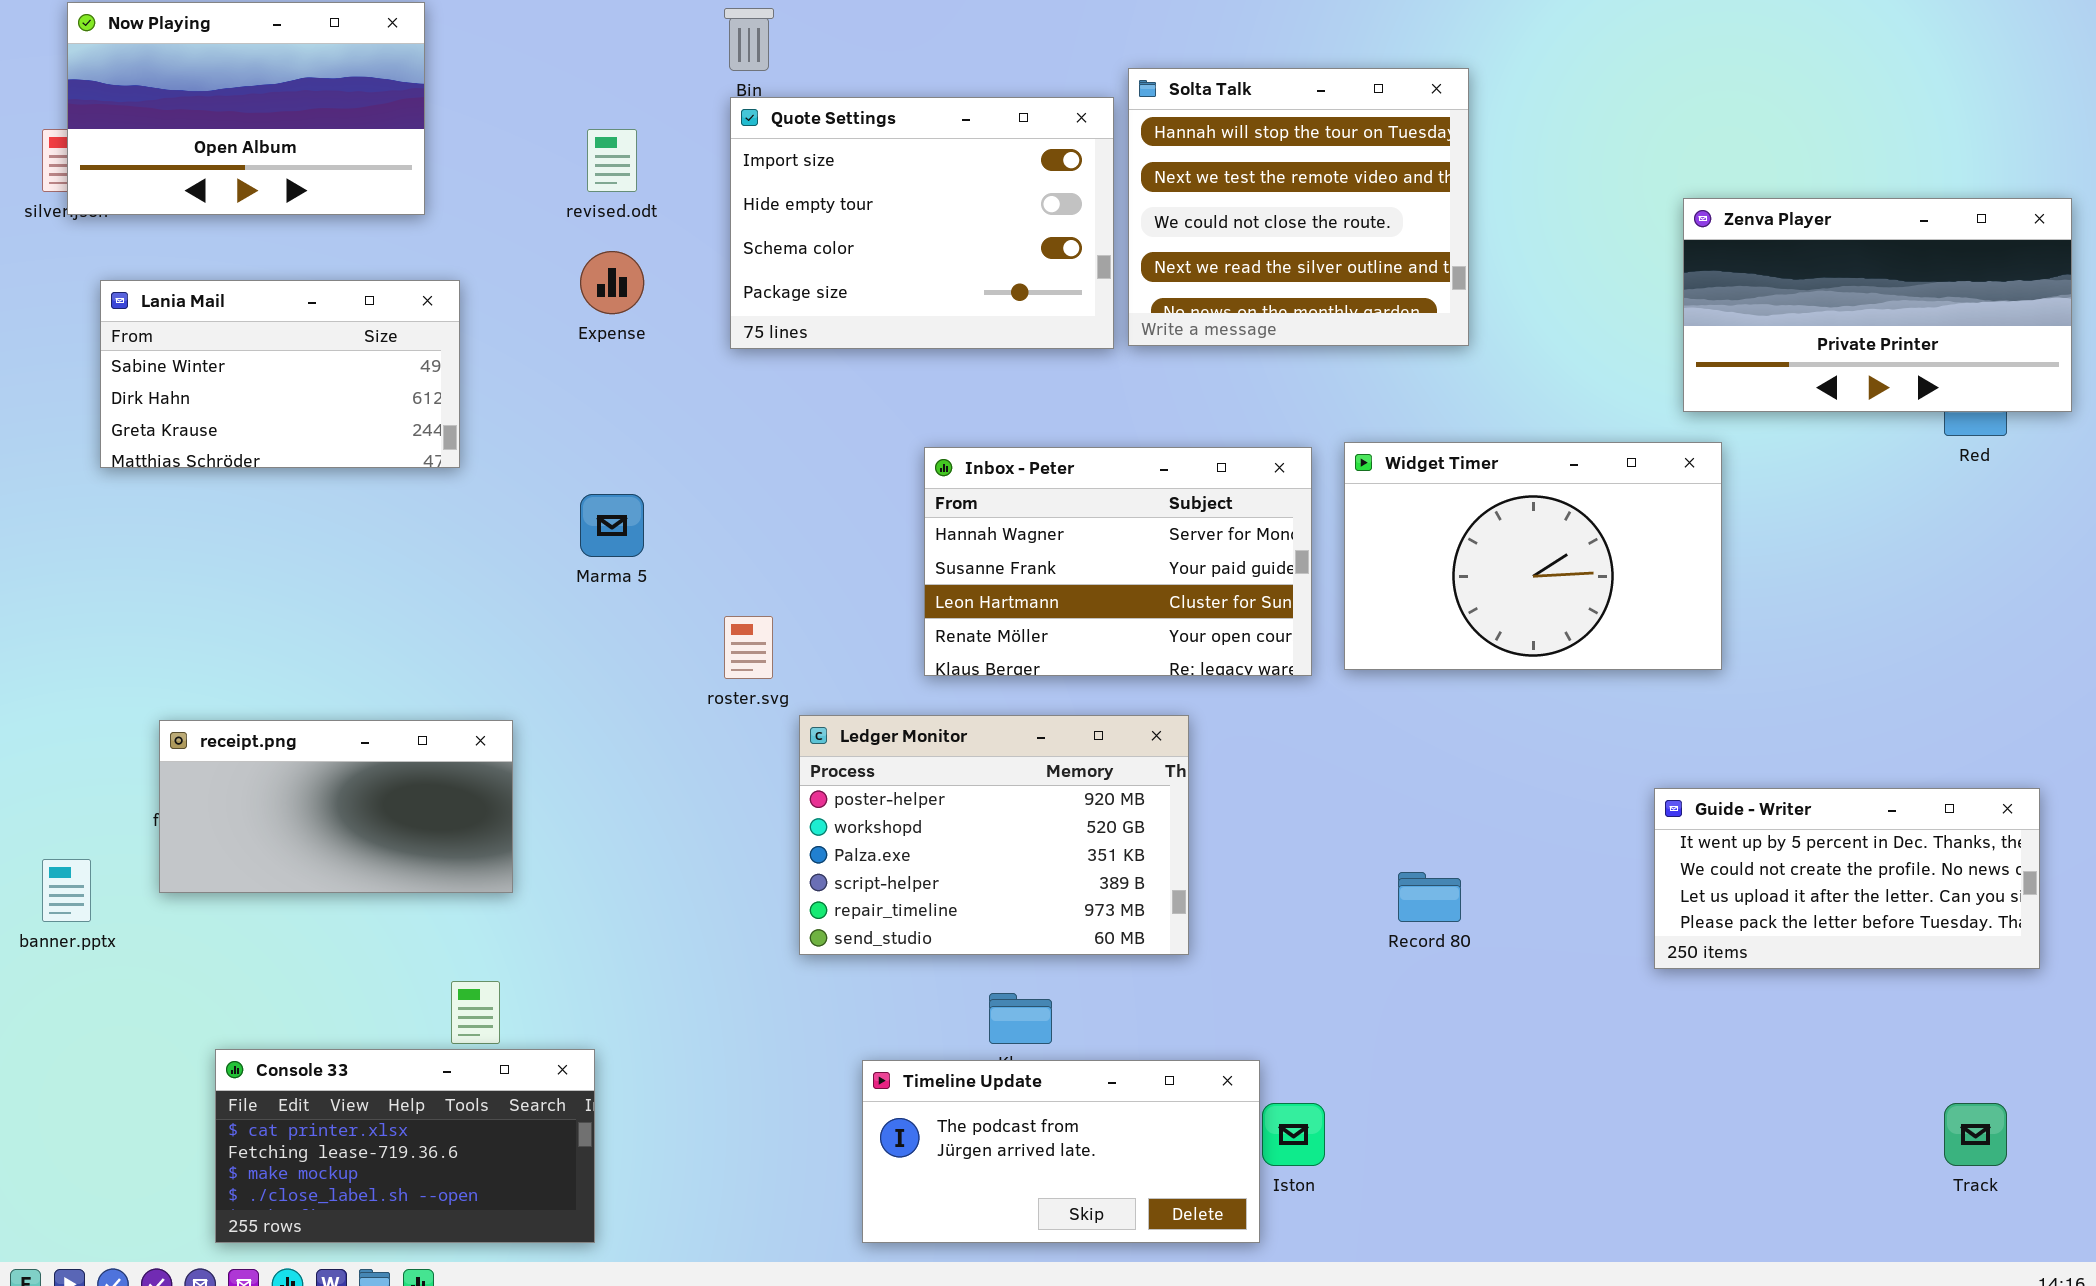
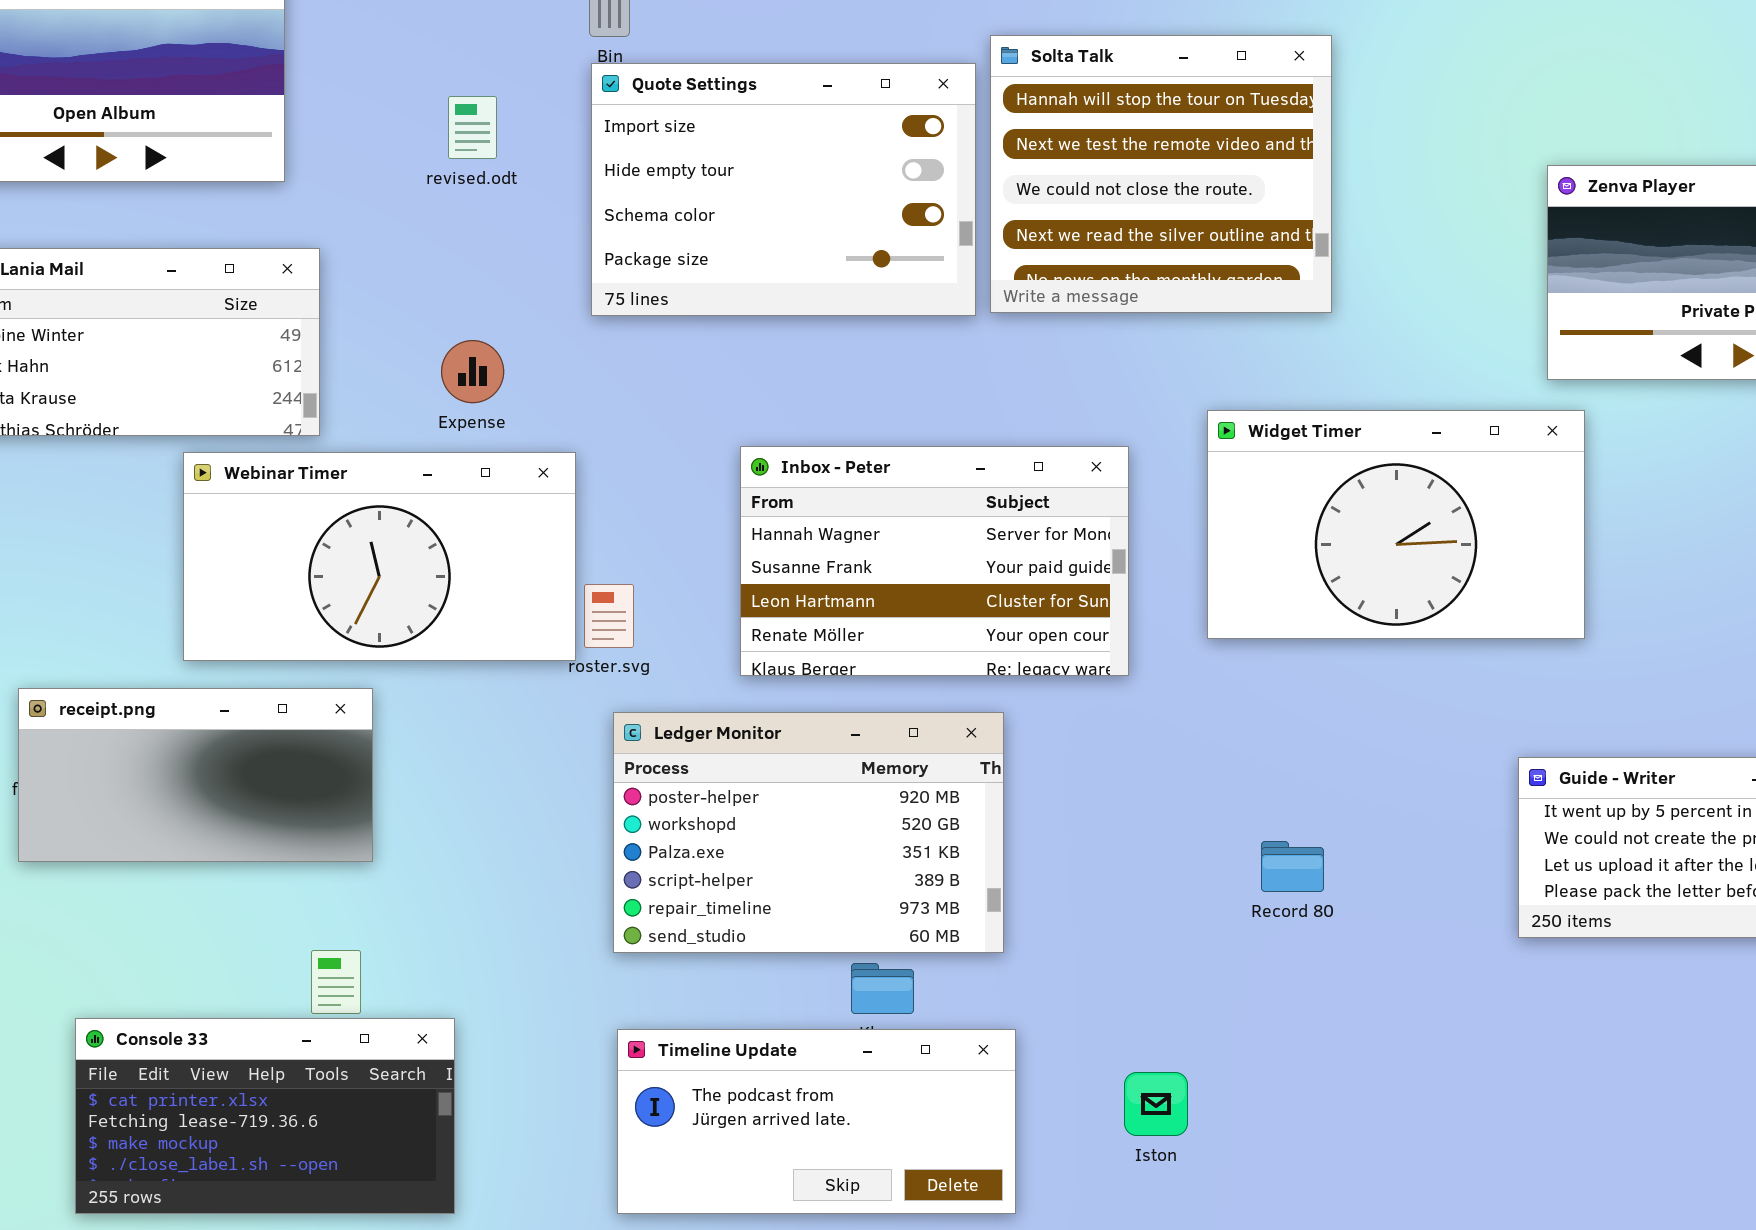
Expense: [580,251,644,314] -> [441,340,504,403], moved
Inbox - Peter: [924,447,1312,676] -> [740,446,1129,676], moved
Webinar Timer: none -> [183,452,576,661], opened
Ledger Monitor: [799,715,1189,955] -> [613,712,1004,953], moved
Timeline Update: [862,1060,1260,1243] -> [617,1029,1016,1214], moved

